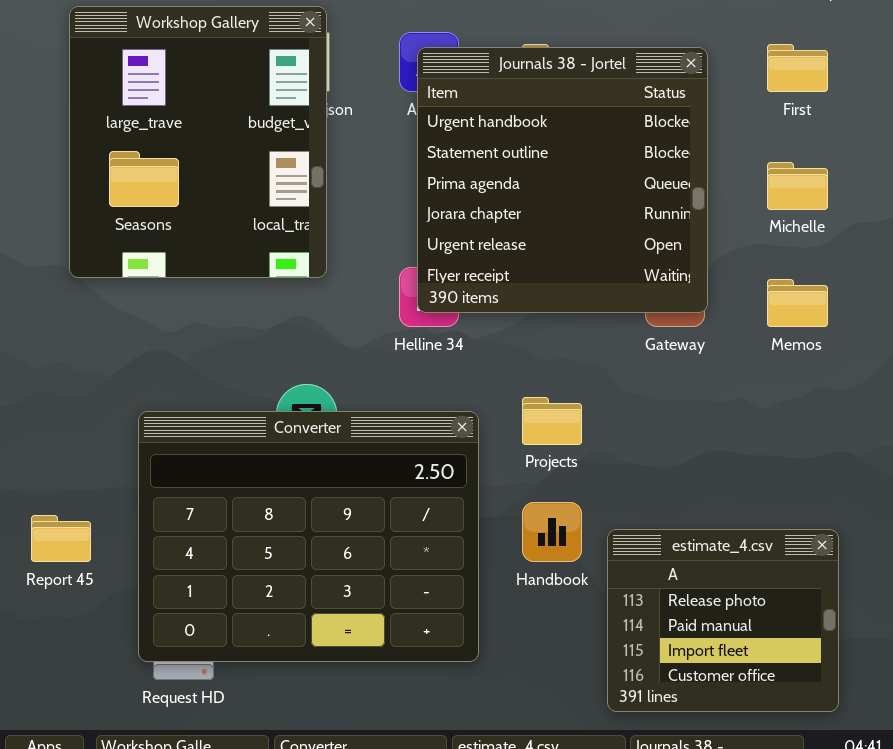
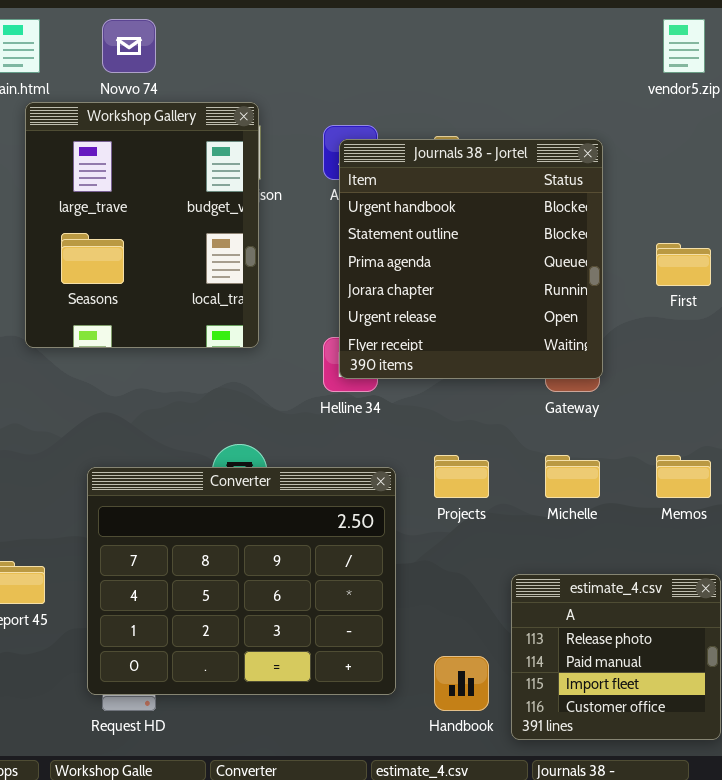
First: [767,44,828,92] -> [656,243,711,286], moved
Michelle: [767,162,828,210] -> [545,455,600,498], moved
Memos: [767,279,828,327] -> [656,455,711,498], moved
Handbook: [522,502,582,562] -> [434,656,489,711], moved

